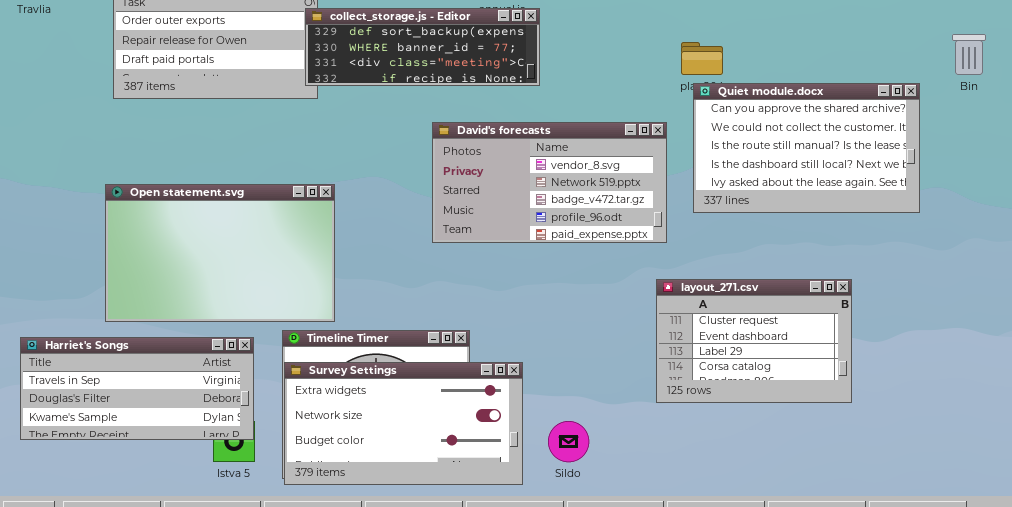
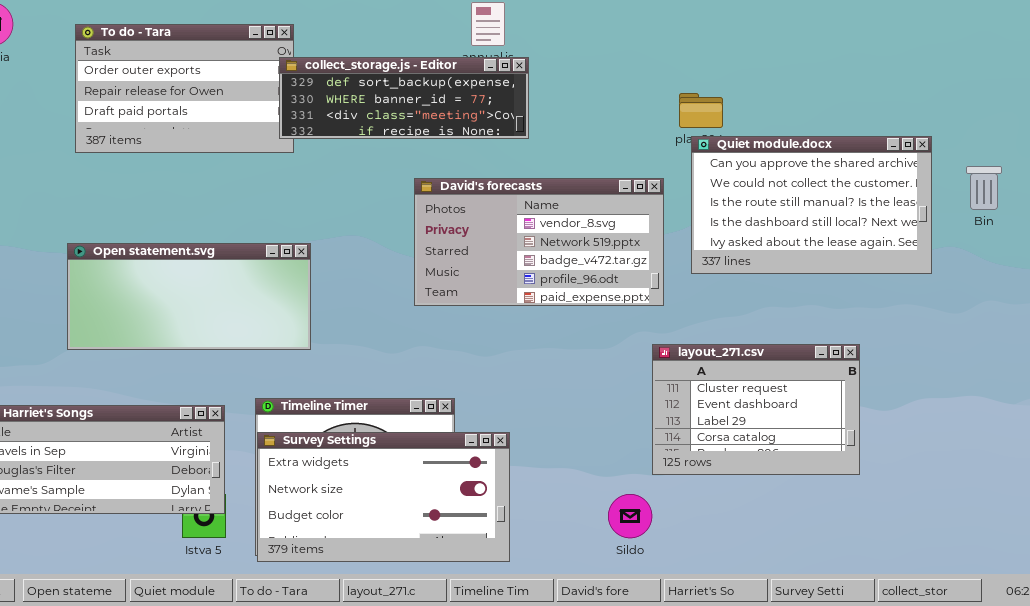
Bin: [952,34,986,75] -> [966,166,1002,210], moved
Open statement.svg: [105,184,335,322] -> [67,243,311,350], resized
Sildo: [548,421,589,462] -> [608,494,652,538], moved

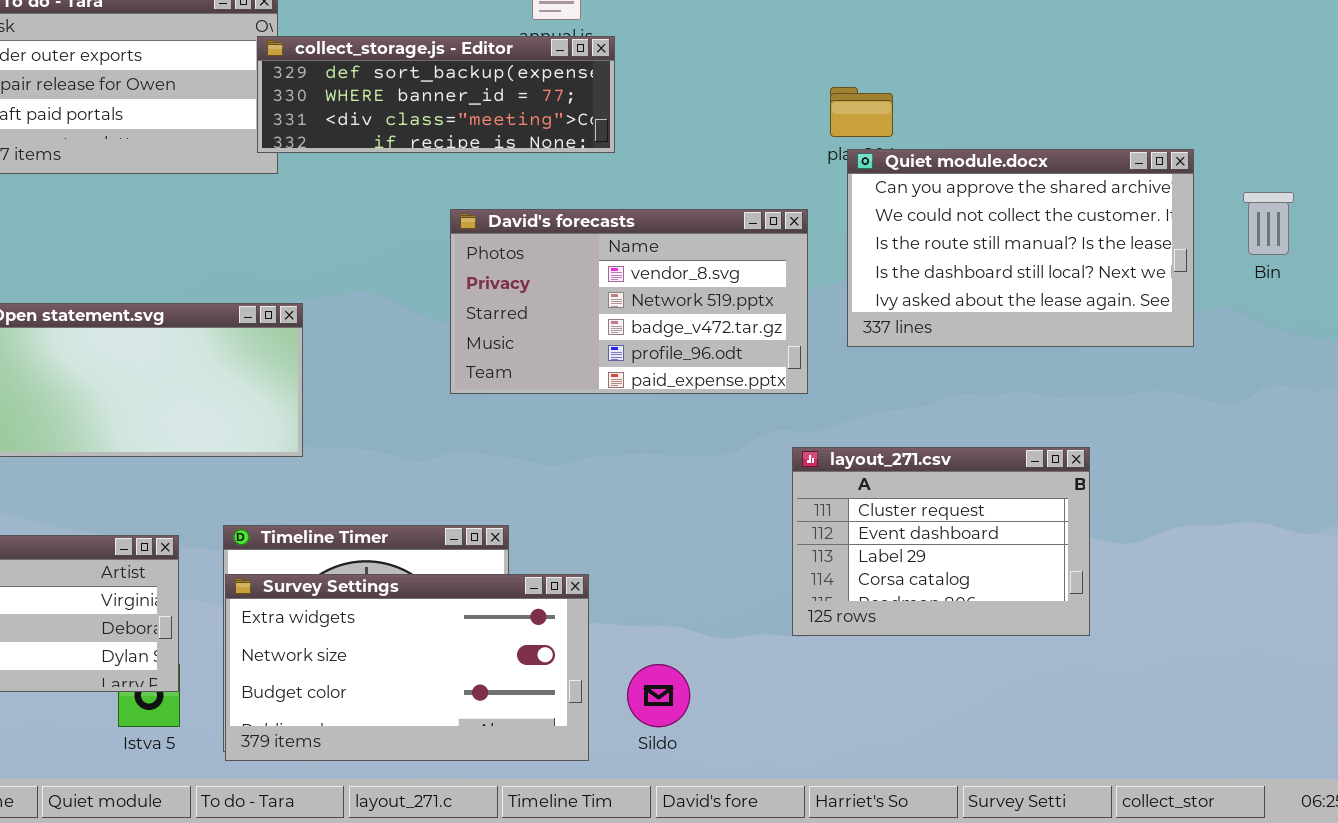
Sildo: [608,494,652,538] -> [627,664,690,727], moved

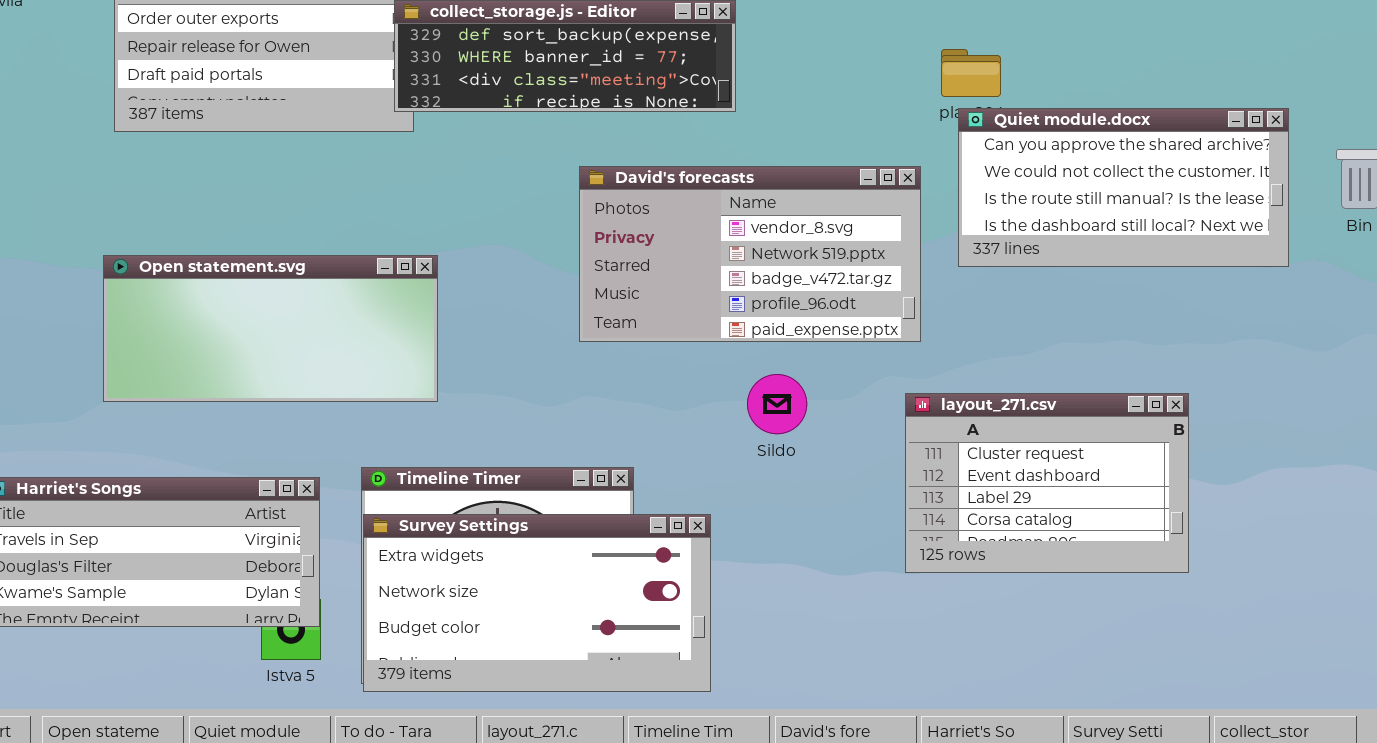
Quiet module.docx: [847,149,1194,347] -> [958,108,1289,267], resized
Sildo: [627,664,690,727] -> [747,374,807,434], moved

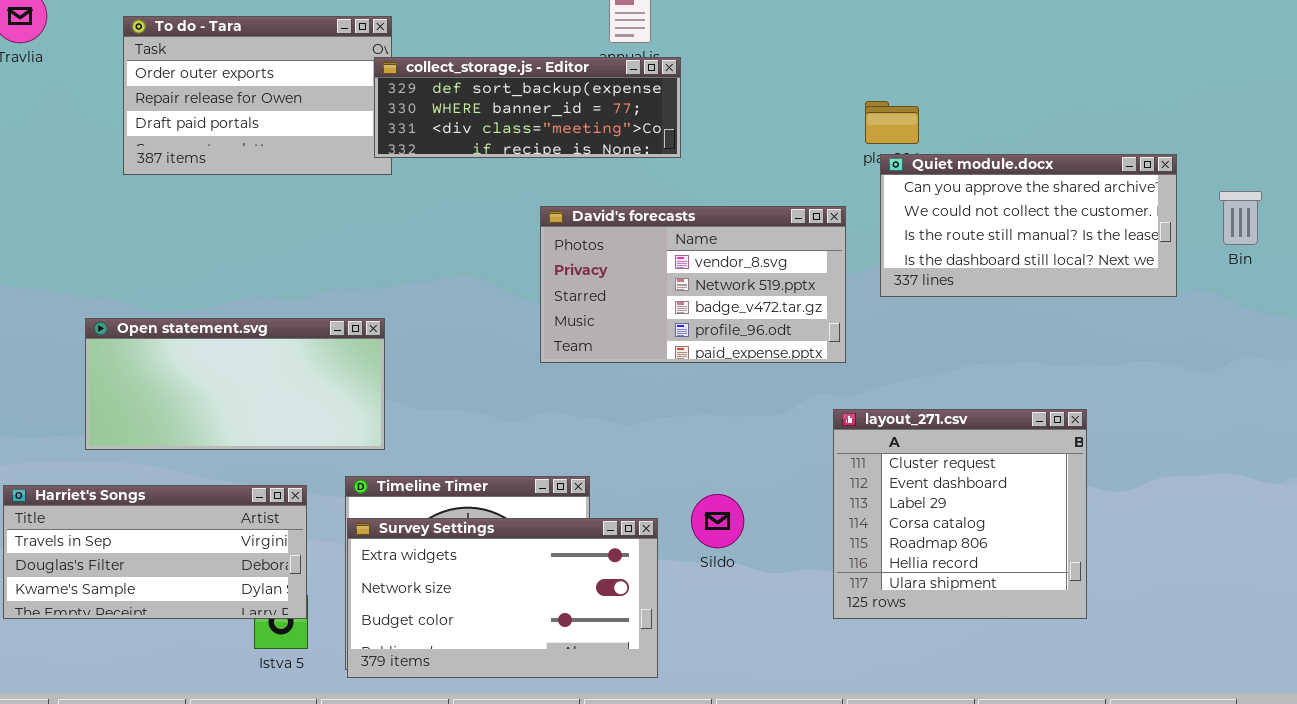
Open statement.svg: [103,255,438,402] -> [85,318,385,450], moved
Sildo: [747,374,807,434] -> [691,494,744,548], moved
layout_271.csv: [905,393,1189,573] -> [833,409,1087,619], resized

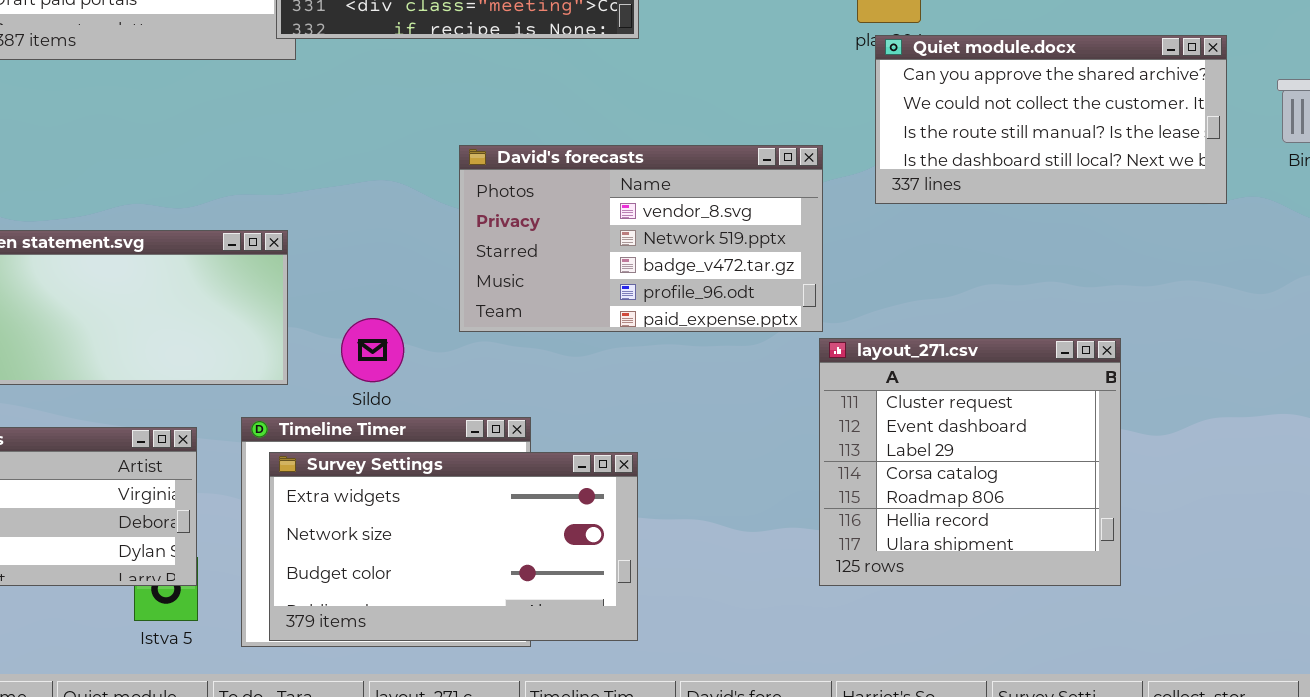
David's forecasts: [540,206,846,363] -> [459,145,823,332], moved
Sildo: [691,494,744,548] -> [341,318,404,382], moved
Survey Settings: [347,518,658,678] -> [269,452,638,641], moved

